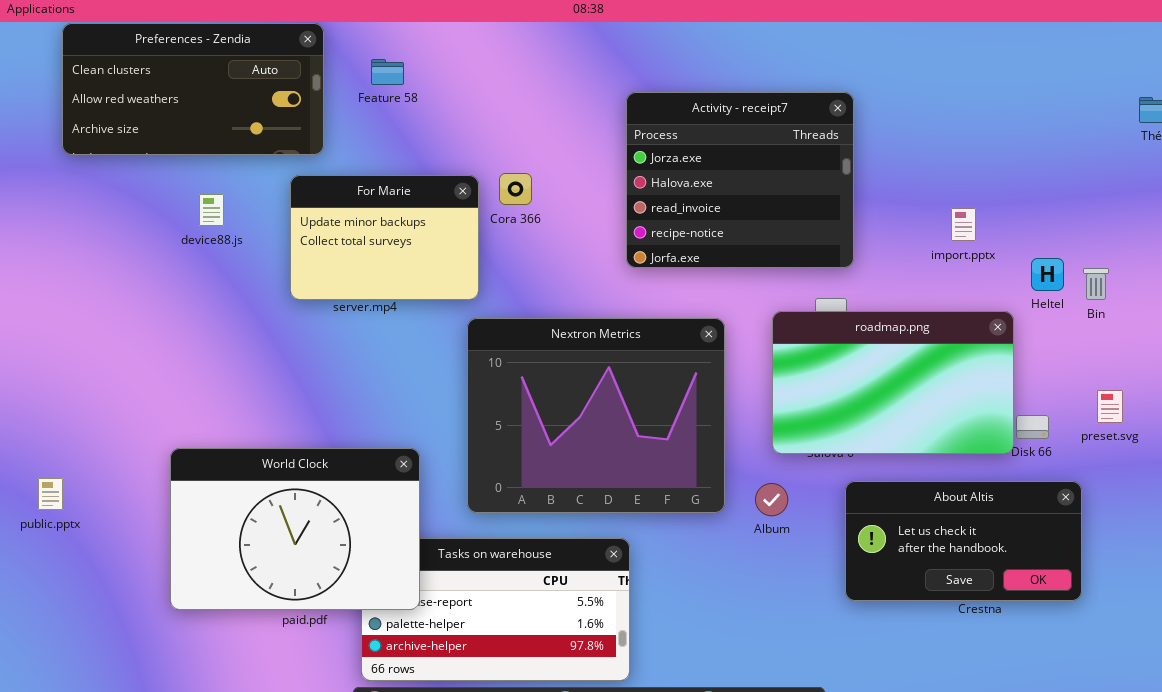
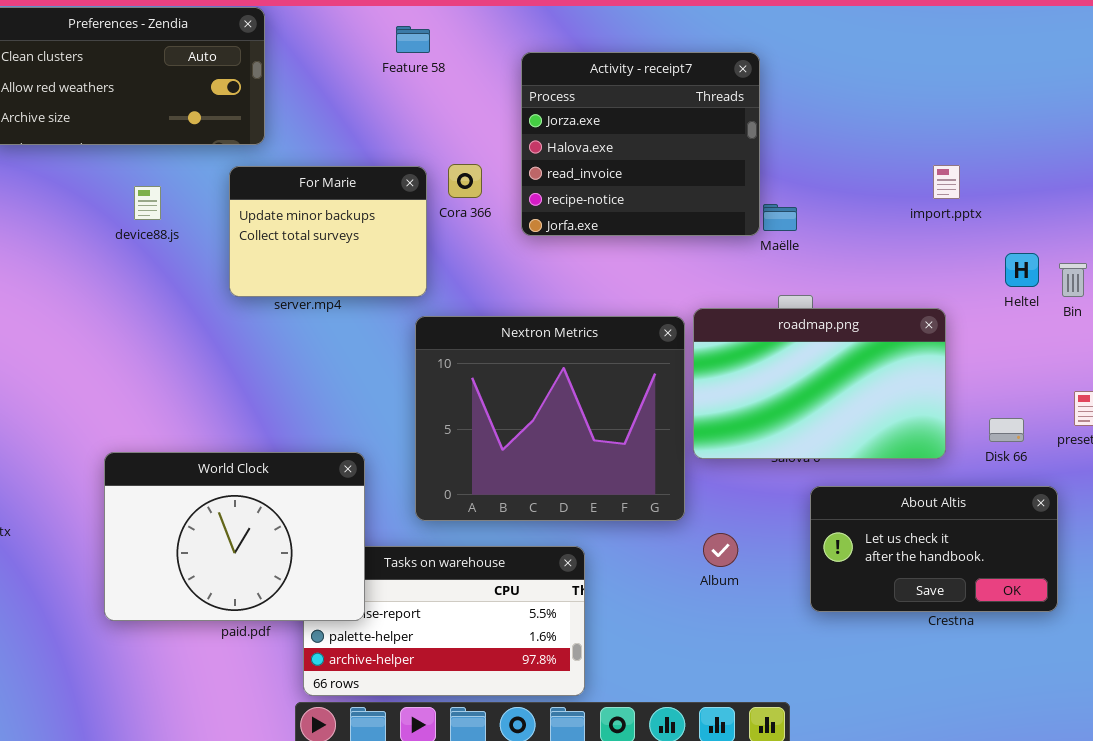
Feature 58: [371,59,404,85] -> [396,26,430,53], moved
Activity - receipt7: [626,92,854,268] -> [521,52,760,236], moved
import.pptx: [951,208,976,241] -> [933,165,960,199], moved
roadmap.png: [772,311,1014,454] -> [693,308,946,459], moved
Album: [755,483,788,516] -> [703,533,738,567], moved

